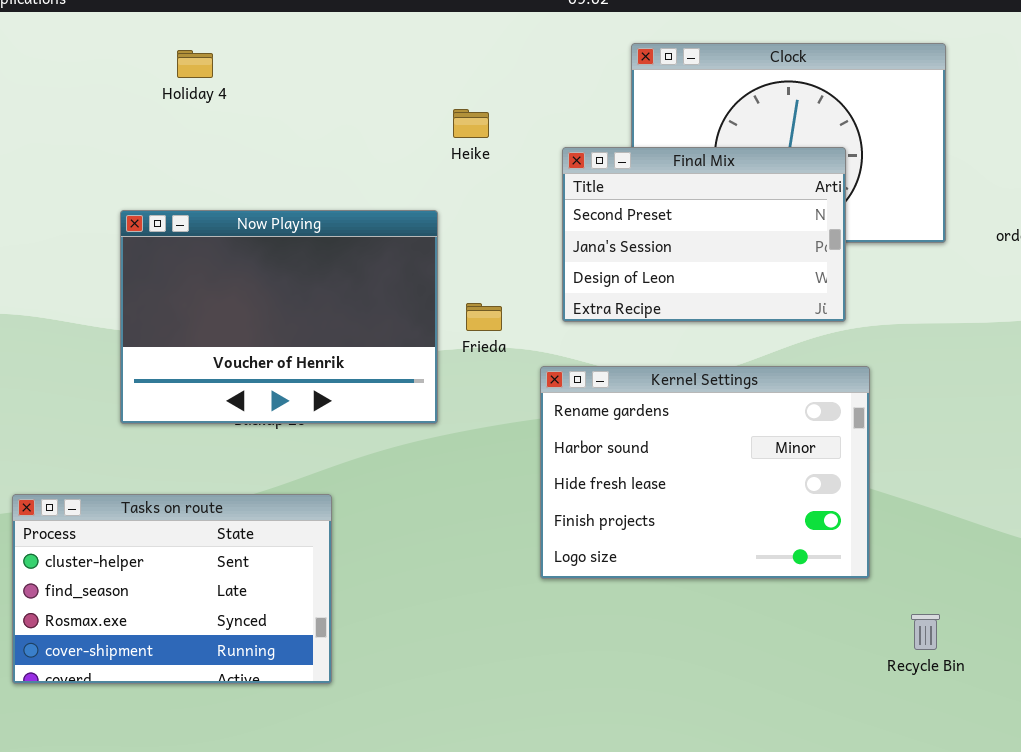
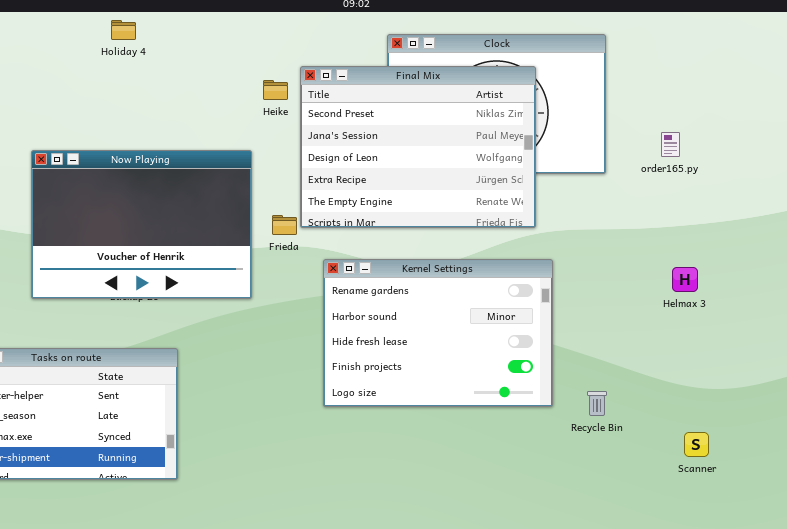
Holiday 4: [177,50,213,78] -> [111,20,136,40], moved
Final Mix: [562,147,846,322] -> [300,66,536,228], resized
Recycle Bin: [911,614,940,650] -> [587,391,607,416], moved

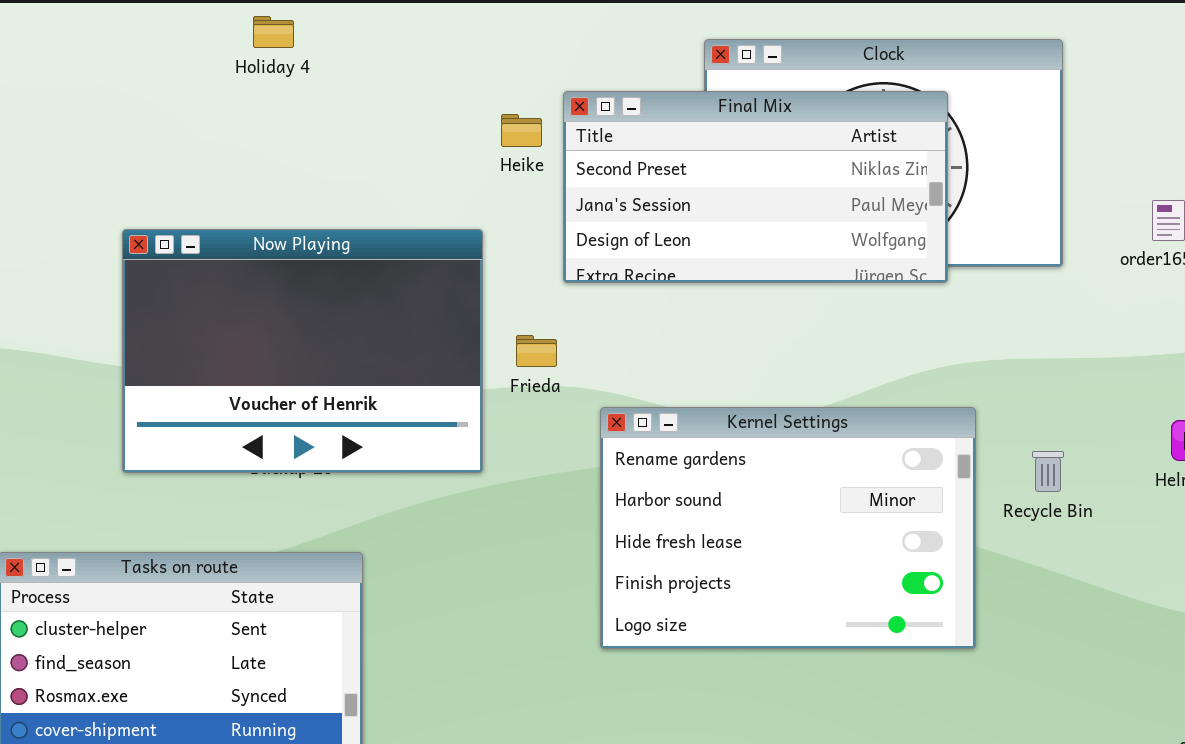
Final Mix: [300,66,536,228] -> [563,91,948,283], resized
Recycle Bin: [587,391,607,416] -> [1032,451,1064,492], moved

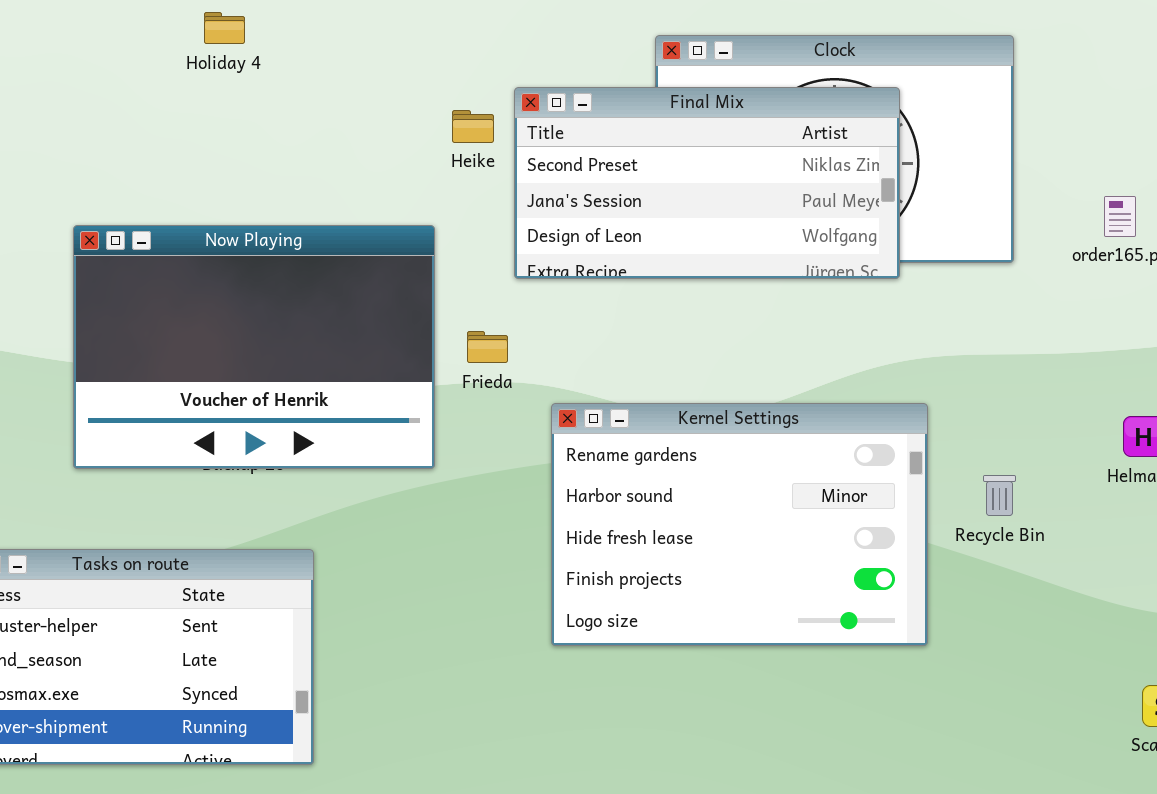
Recycle Bin: [1032,451,1064,492] -> [983,475,1016,516], moved

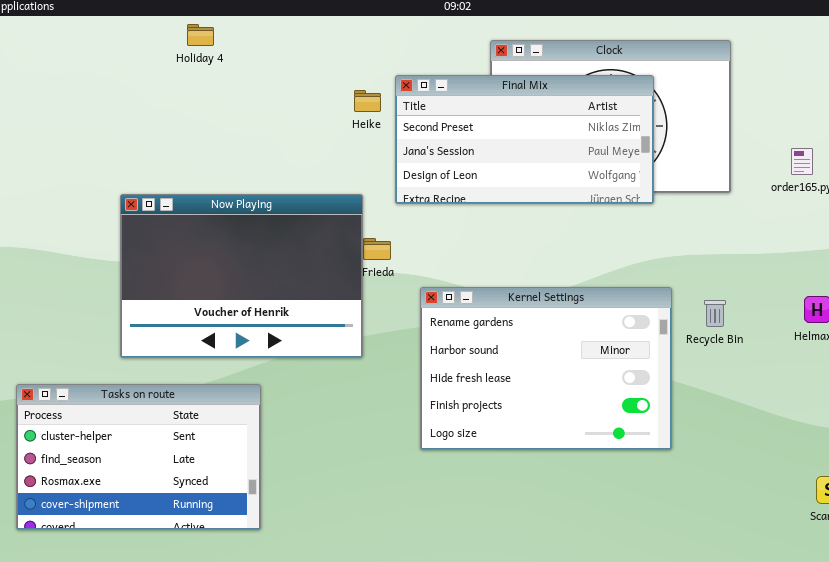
Now Playing: [73,225,435,469] -> [120,194,363,358], moved
Recycle Bin: [983,475,1016,516] -> [704,300,726,327], moved

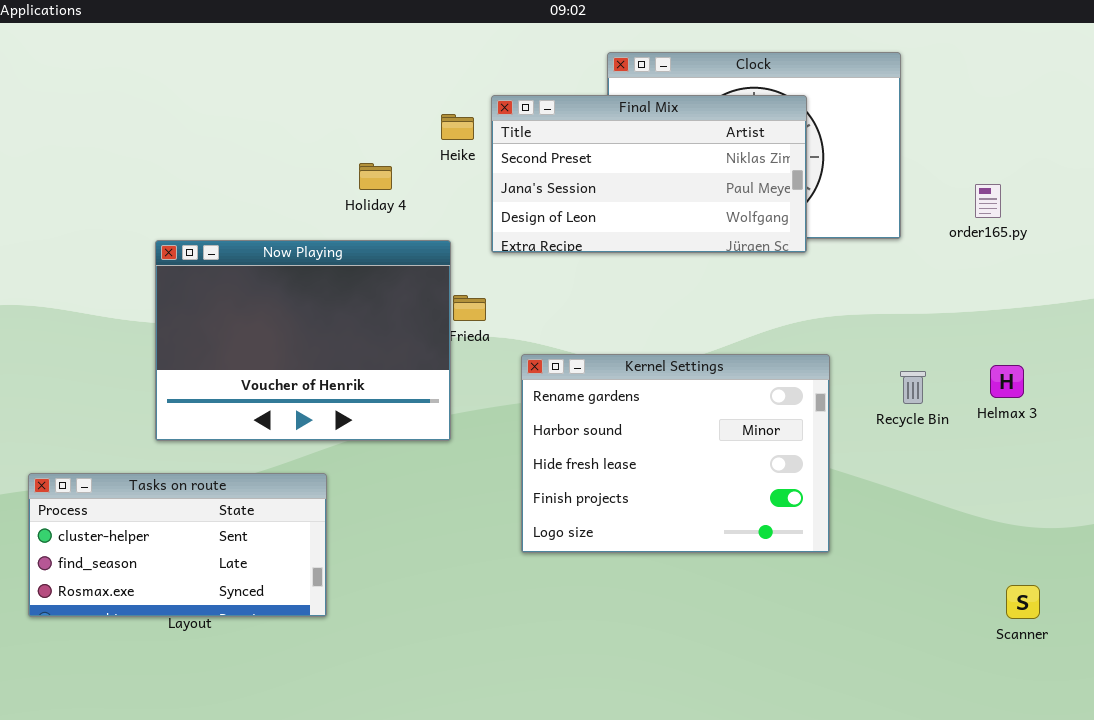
Holiday 4: [187,24,214,46] -> [359,163,392,190], moved
Recycle Bin: [704,300,726,327] -> [900,371,926,404], moved
Tasks on route: [16,384,261,530] -> [28,473,327,617], resized

